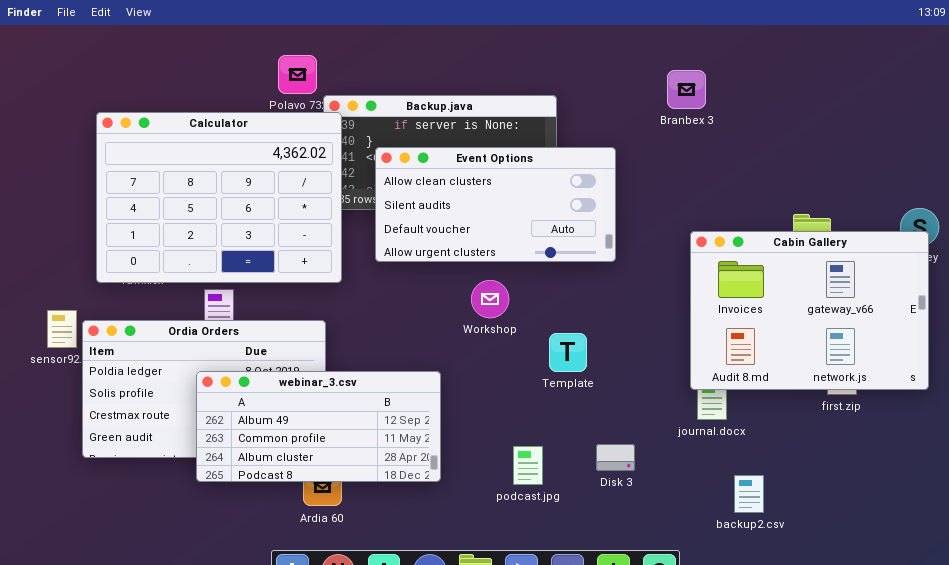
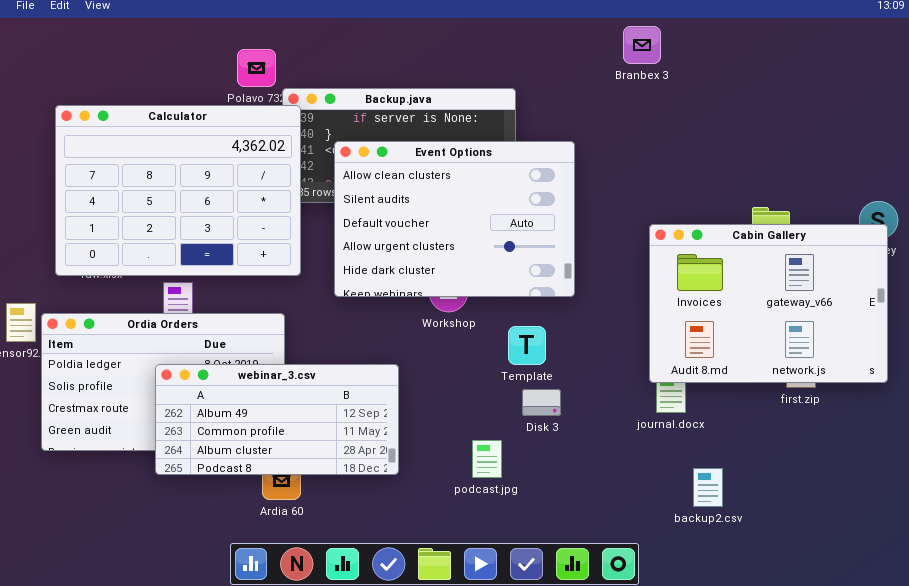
Branbex 3: [667,70,706,109] -> [623,26,661,64], moved
Event Options: [375,147,616,262] -> [334,141,575,297], resized
Disk 3: [596,444,635,471] -> [522,389,561,416], moved

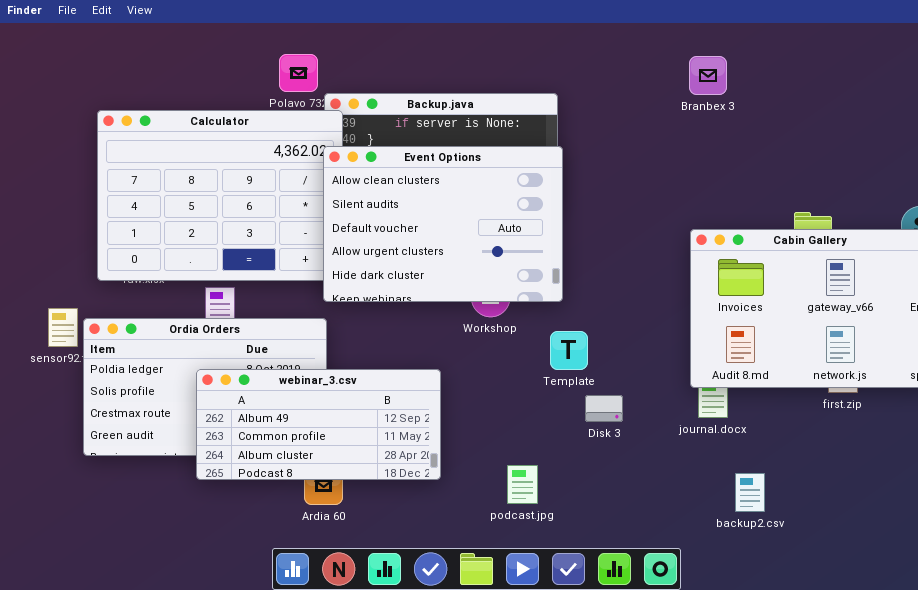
Branbex 3: [623,26,661,64] -> [689,56,727,95], moved
Event Options: [334,141,575,297] -> [323,146,563,302], moved
Disk 3: [522,389,561,416] -> [585,395,623,422], moved
podcast.jpg: [472,440,502,478] -> [507,465,538,504], moved

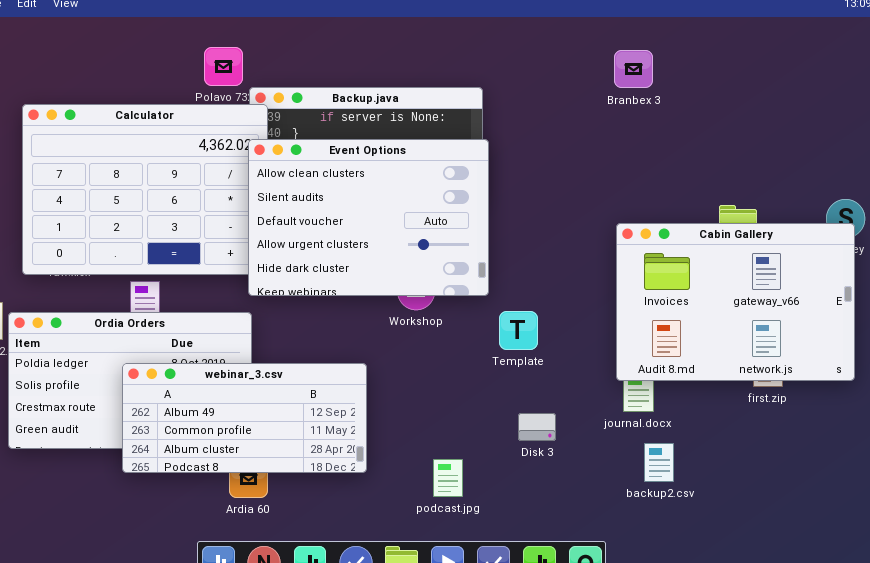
Template: [550,331,588,370] -> [499,311,538,350], moved
Disk 3: [585,395,623,422] -> [518,413,556,441], moved
backup2.csv: [735,473,765,512] -> [644,443,674,482], moved

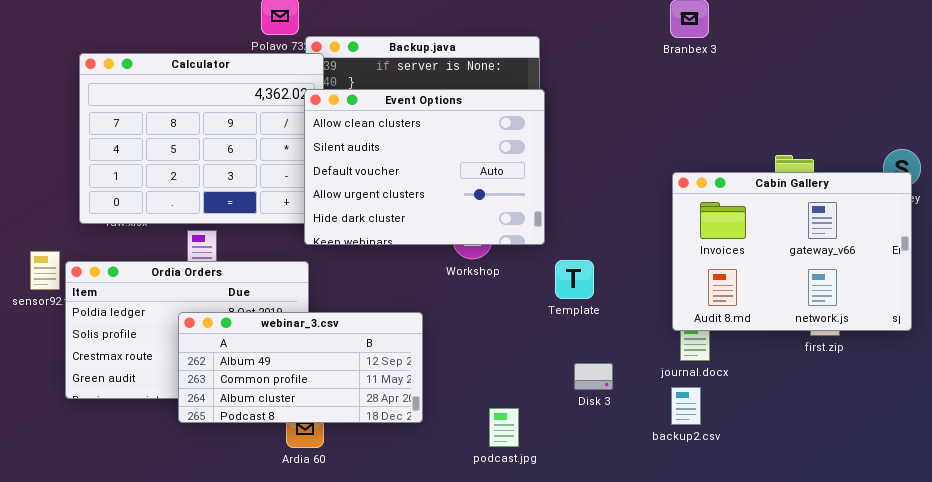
backup2.csv: [644,443,674,482] -> [671,387,701,425], moved

